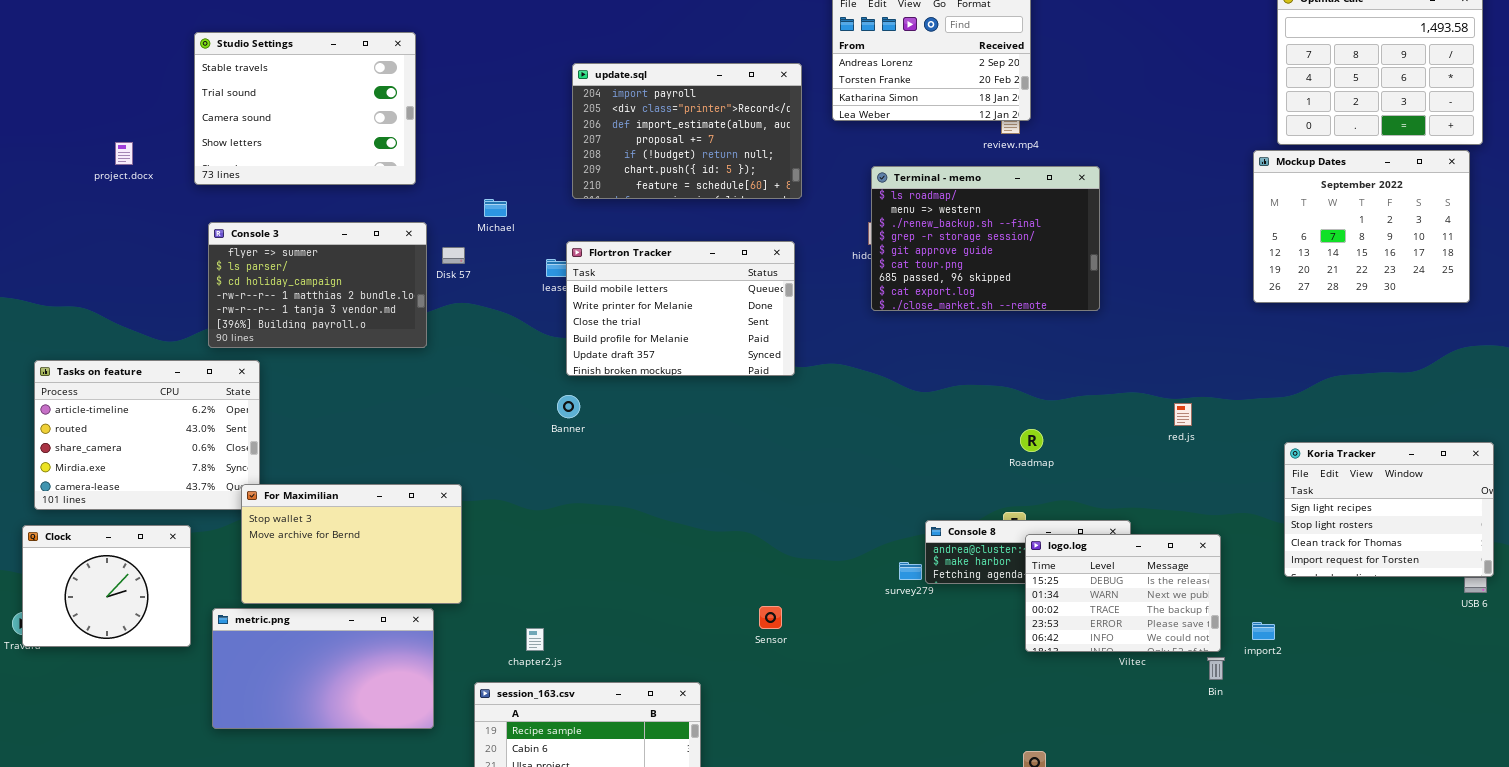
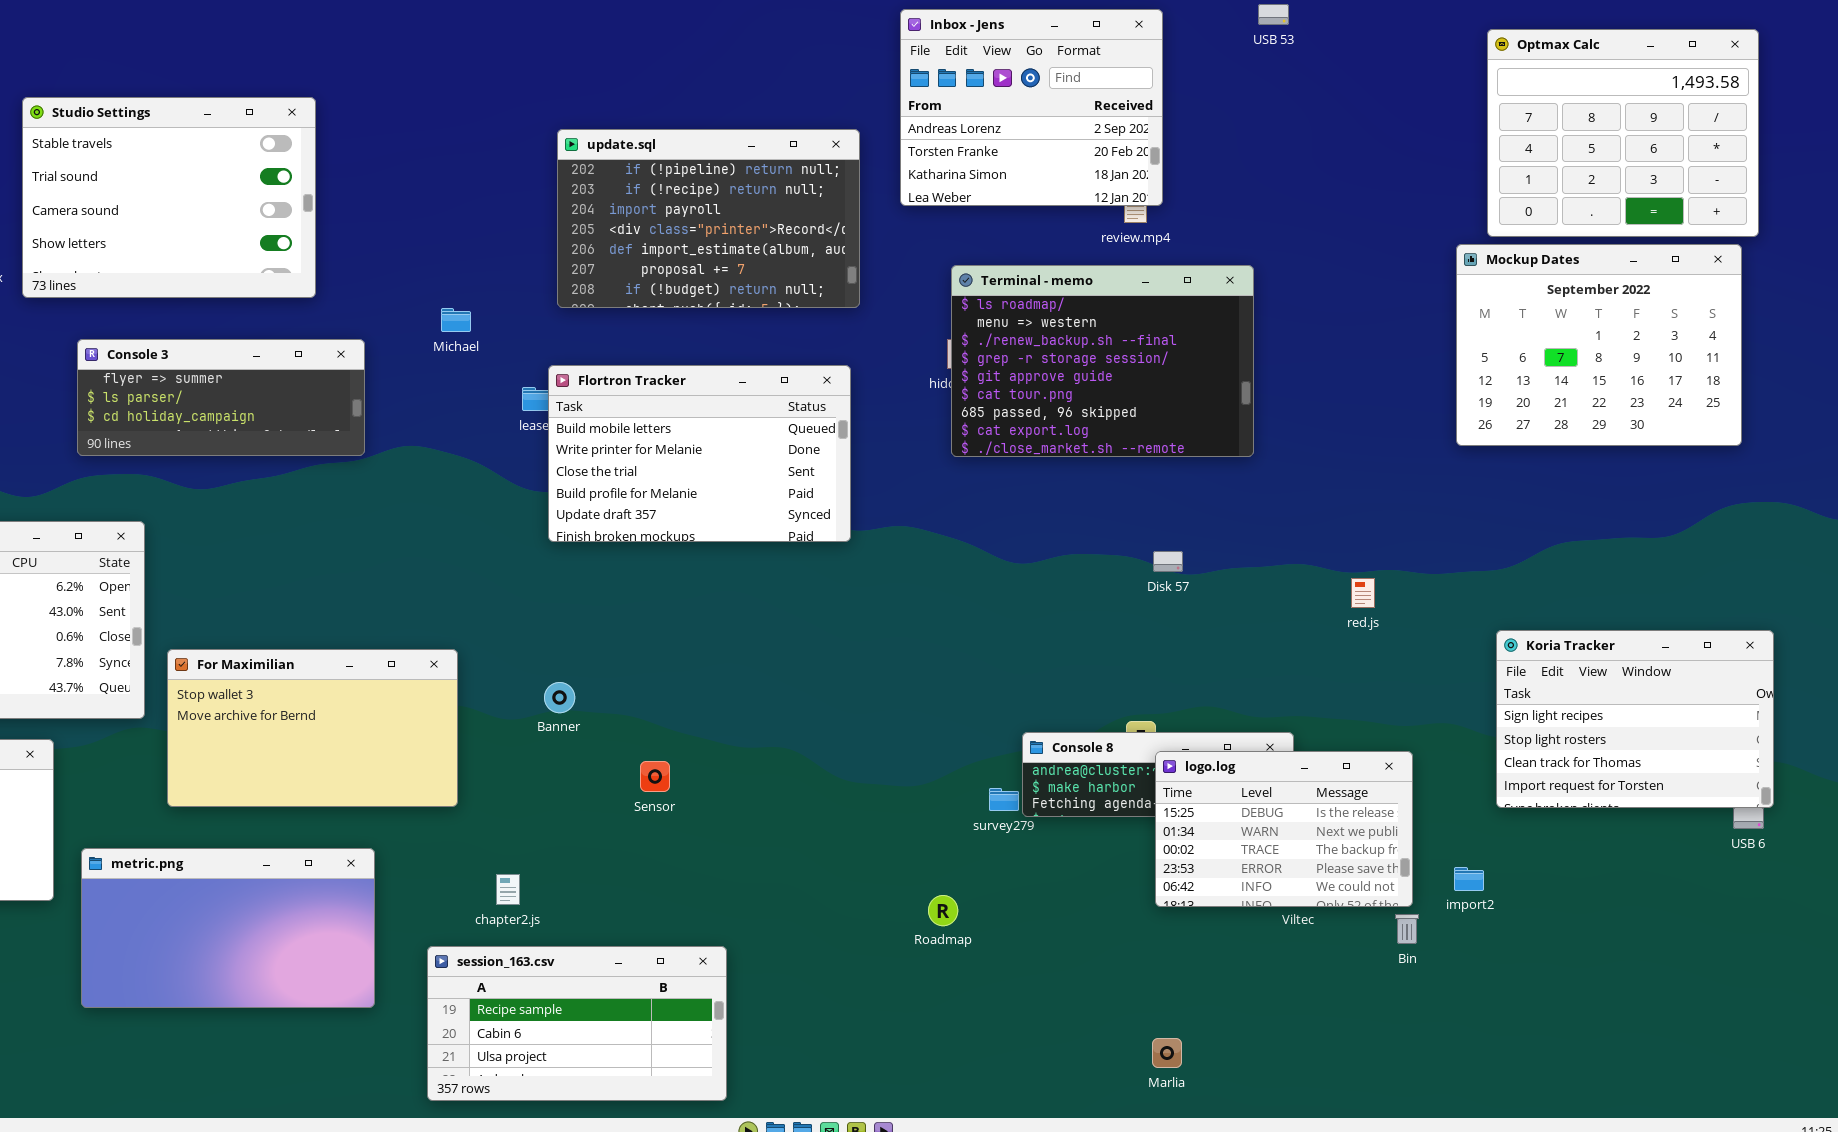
Studio Settings: [194,32,416,185] -> [22,97,316,298], moved
update.sql: [572,63,802,199] -> [557,129,860,308], scrolled up 2 rows
Console 3: [208,222,427,348] -> [77,339,365,456], resized
Disk 57: [442,247,465,264] -> [1153,551,1183,572], moved
Banner: [557,395,580,418] -> [544,682,575,713], moved
Roadmap: [1020,429,1043,452] -> [928,895,958,926], moved
For Maximilian: [241,484,462,604] -> [167,649,458,807], moved
Sensor: [759,606,782,629] -> [640,761,670,792], moved

